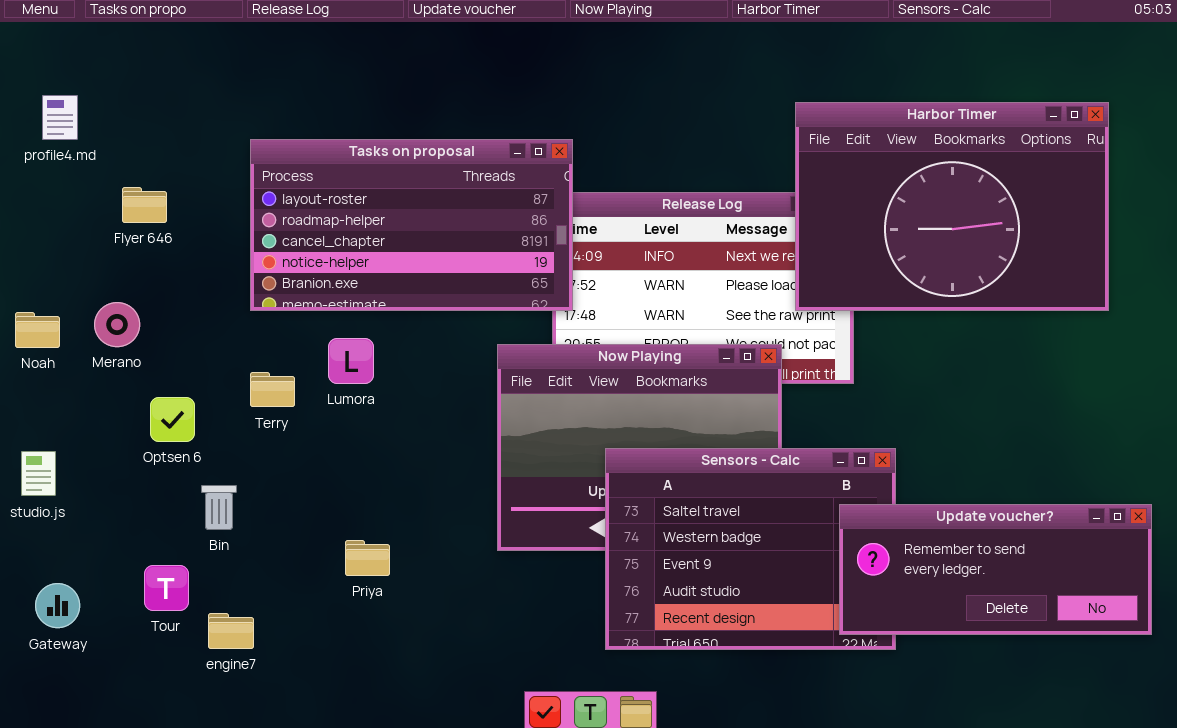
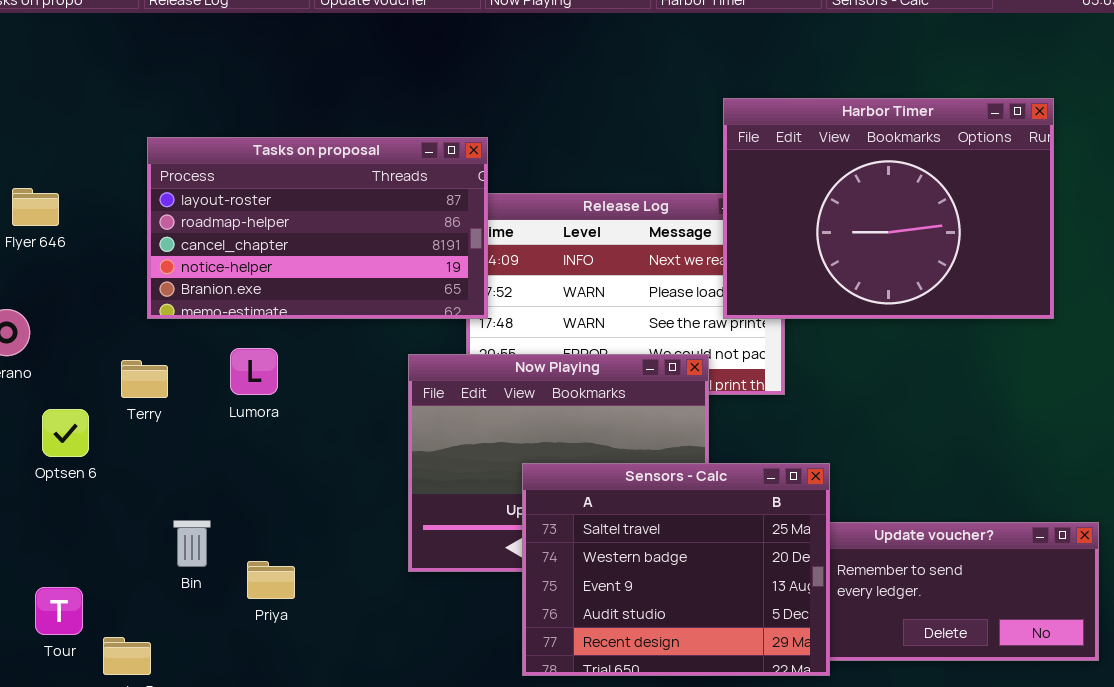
Terry: [250,372,295,407] -> [121,360,168,398], moved
Sensors - Calc: [605,448,896,650] -> [522,463,830,676], raised
Bin: [201,485,237,530] -> [173,520,211,567], moved

